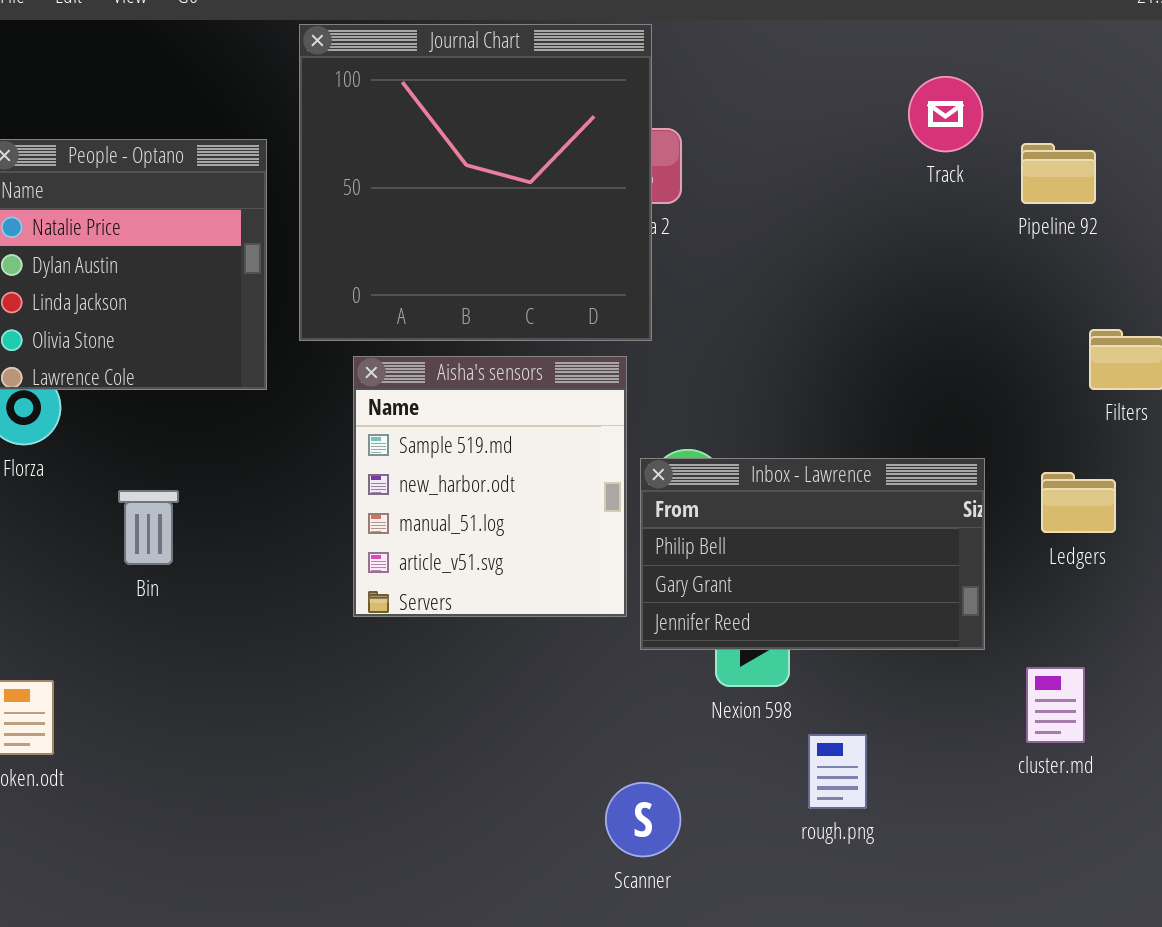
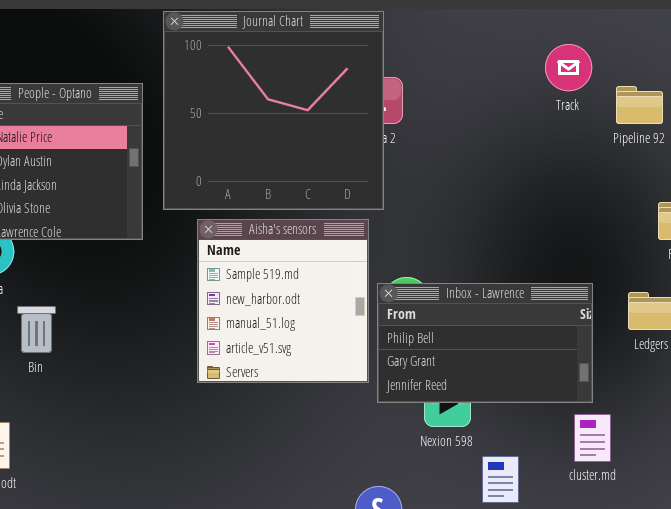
Bin: [118,490,179,565] -> [17,306,56,353], moved
cluster.md: [1026,667,1085,743] -> [574,414,611,462], moved

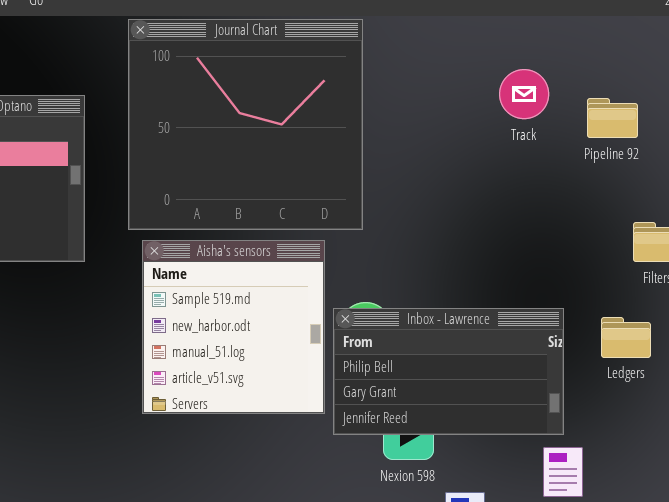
Journal Chart: [163,11,384,210] -> [128,19,363,230], moved
Track: [545,44,592,91] -> [499,69,549,119], moved

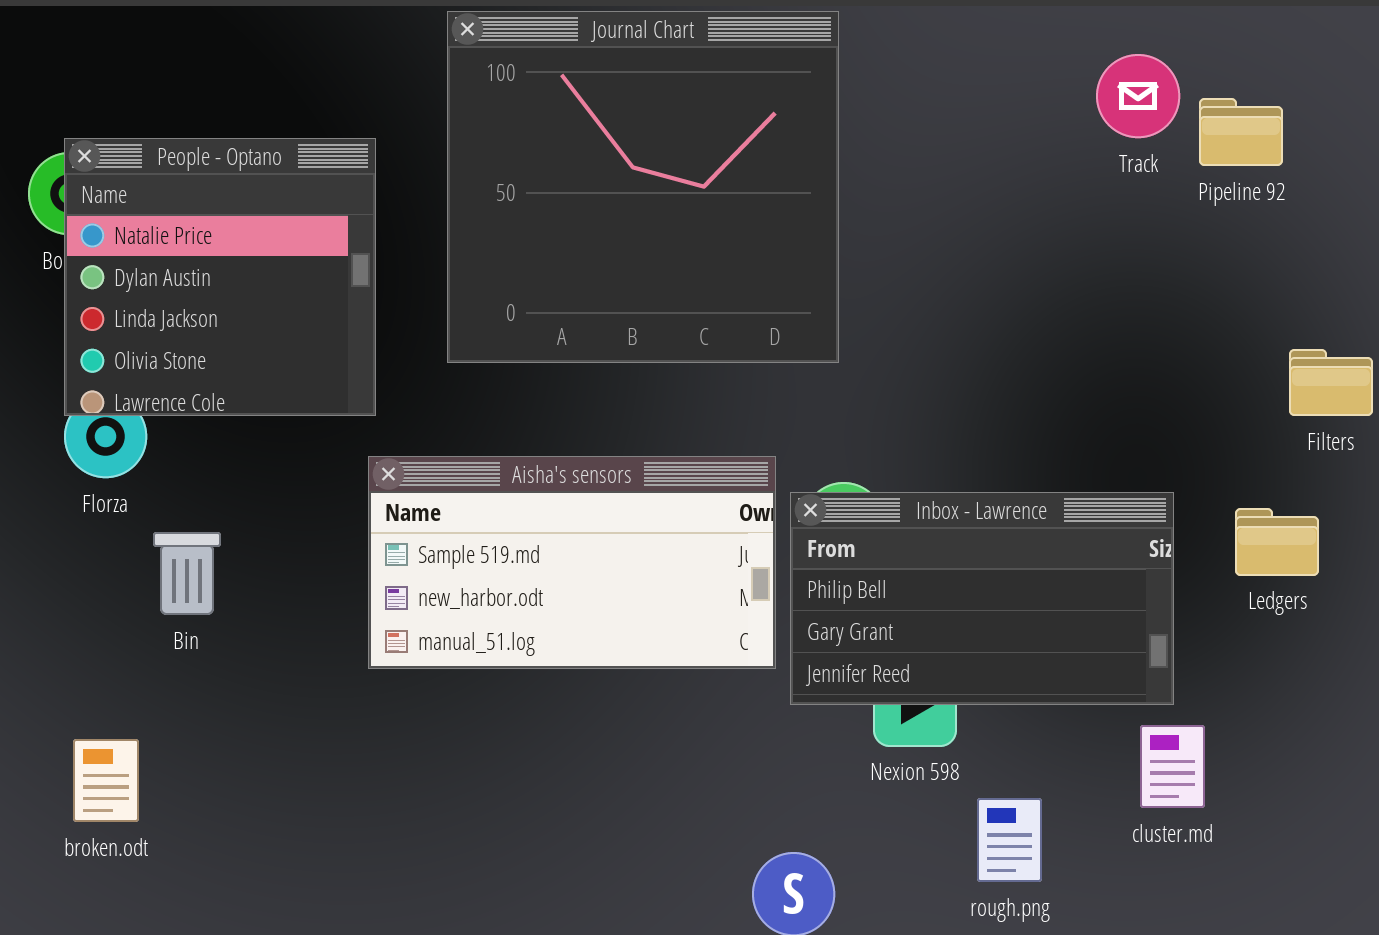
Track: [499,69,549,119] -> [1096,54,1180,138], moved
Pipeline 92: [587,98,638,138] -> [1199,98,1283,166], moved
Aisha's sensors: [142,240,325,414] -> [368,456,776,669], resized

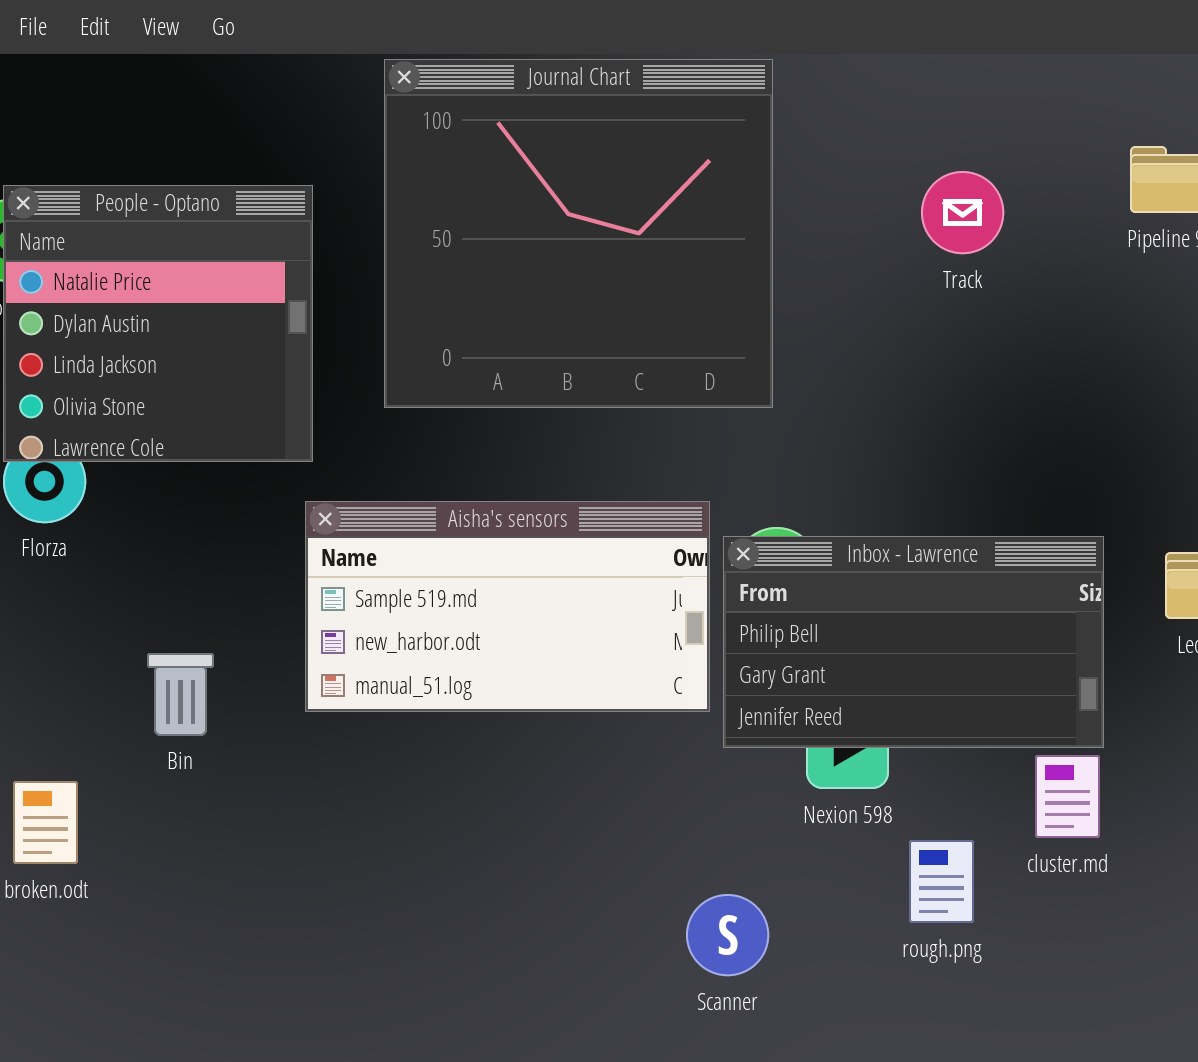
Track: [1096,54,1180,138] -> [921,171,1004,254], moved
Bin: [153,532,221,615] -> [147,653,214,736], moved
cluster.md: [1140,725,1205,808] -> [1035,755,1100,838], moved

